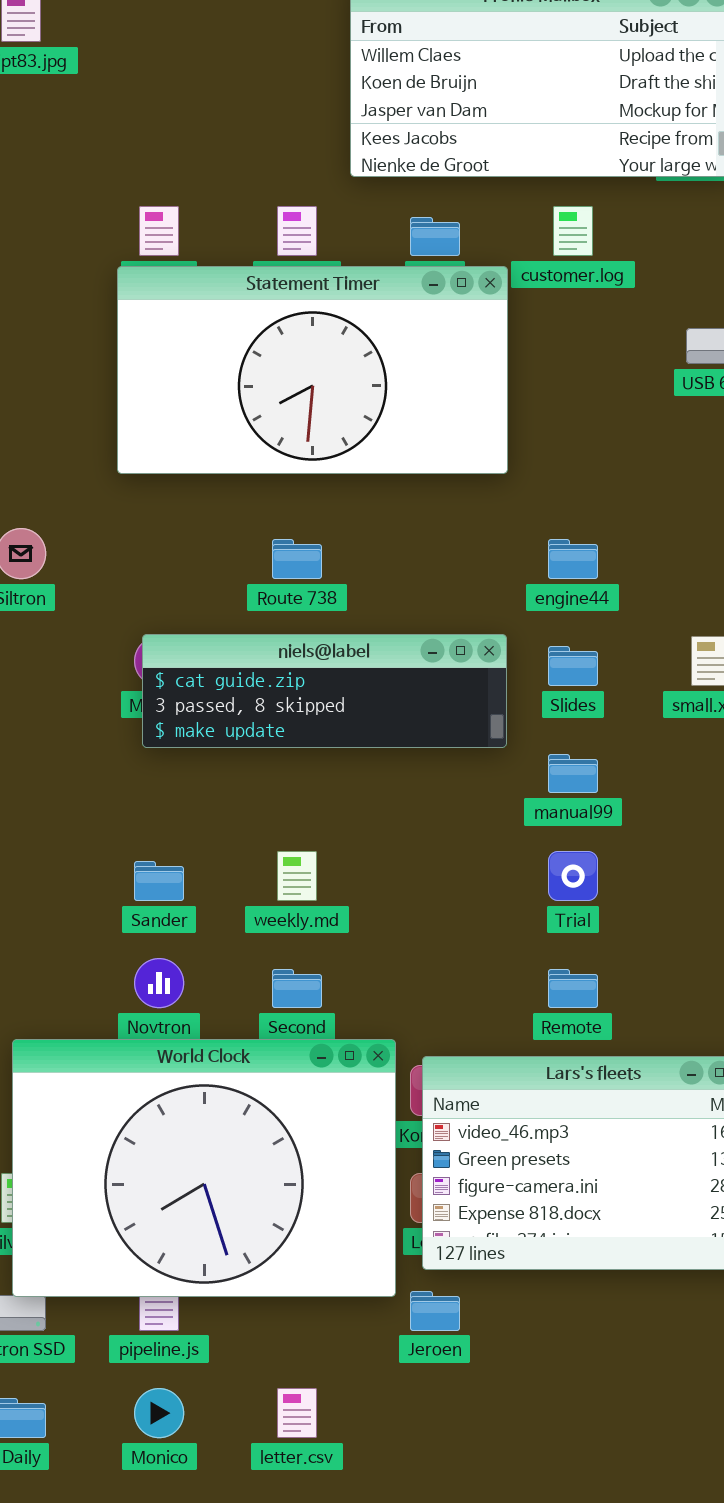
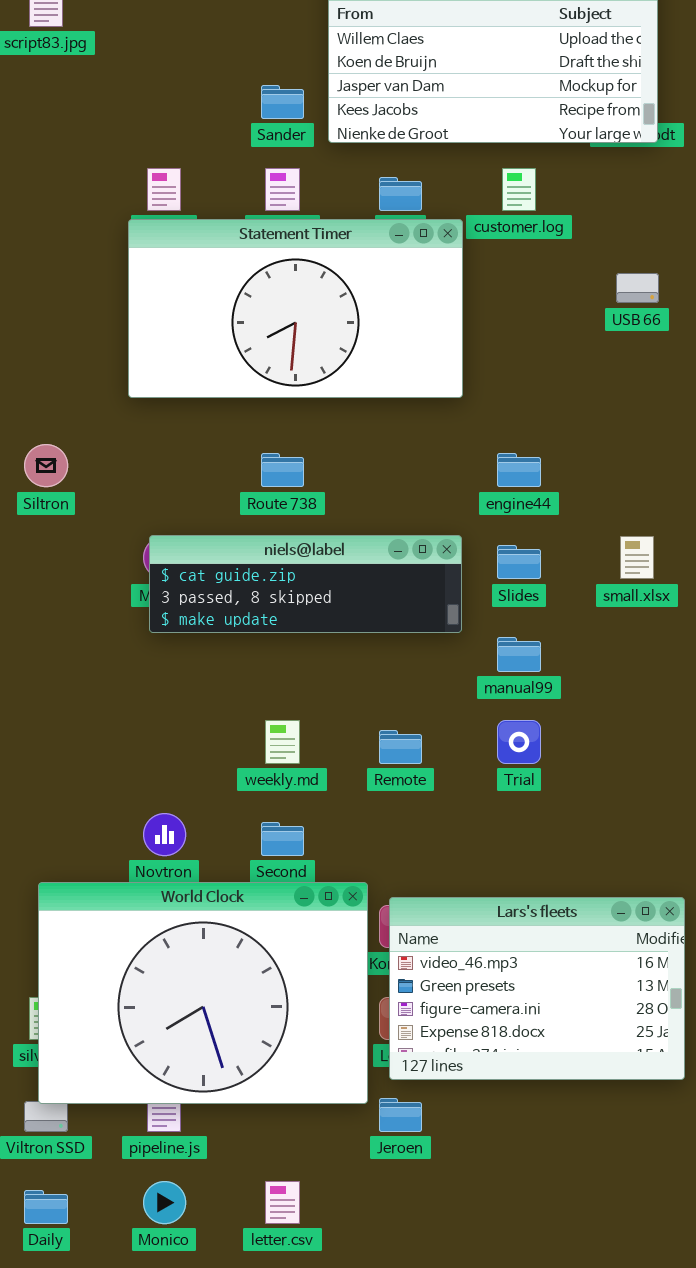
Sander: [134,861,184,901] -> [261,85,304,119], moved
Remote: [548,969,598,1008] -> [379,730,422,764], moved

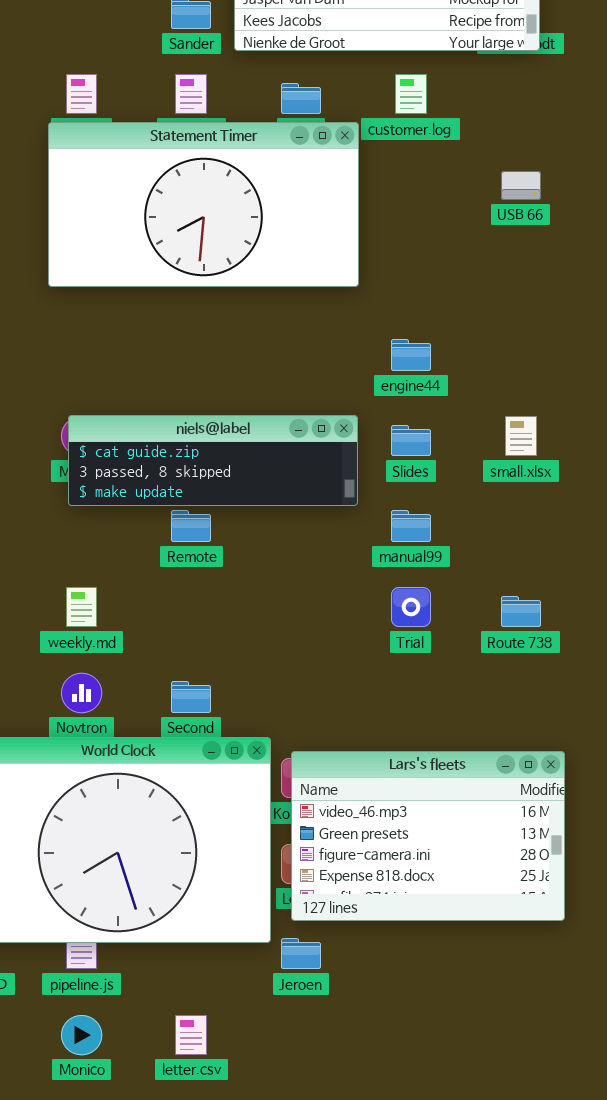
Route 738: [261,453,304,487] -> [501,596,541,627], moved
weekly.md: [265,720,300,764] -> [66,587,97,627], moved
Remote: [379,730,422,764] -> [171,510,211,542], moved

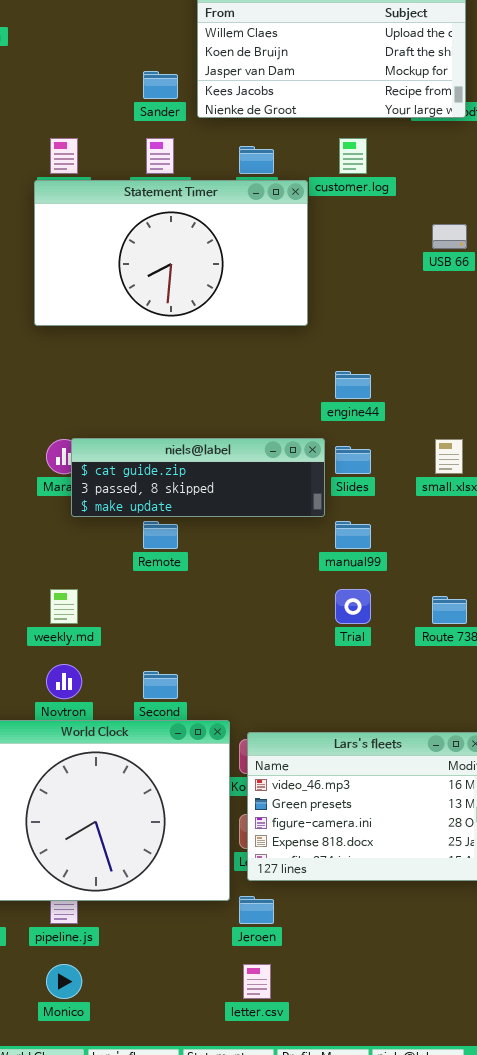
niels@label: [68,415,358,506] -> [71,438,325,517], moved
letter.csv: [175,1015,207,1055] -> [243,964,271,999], moved

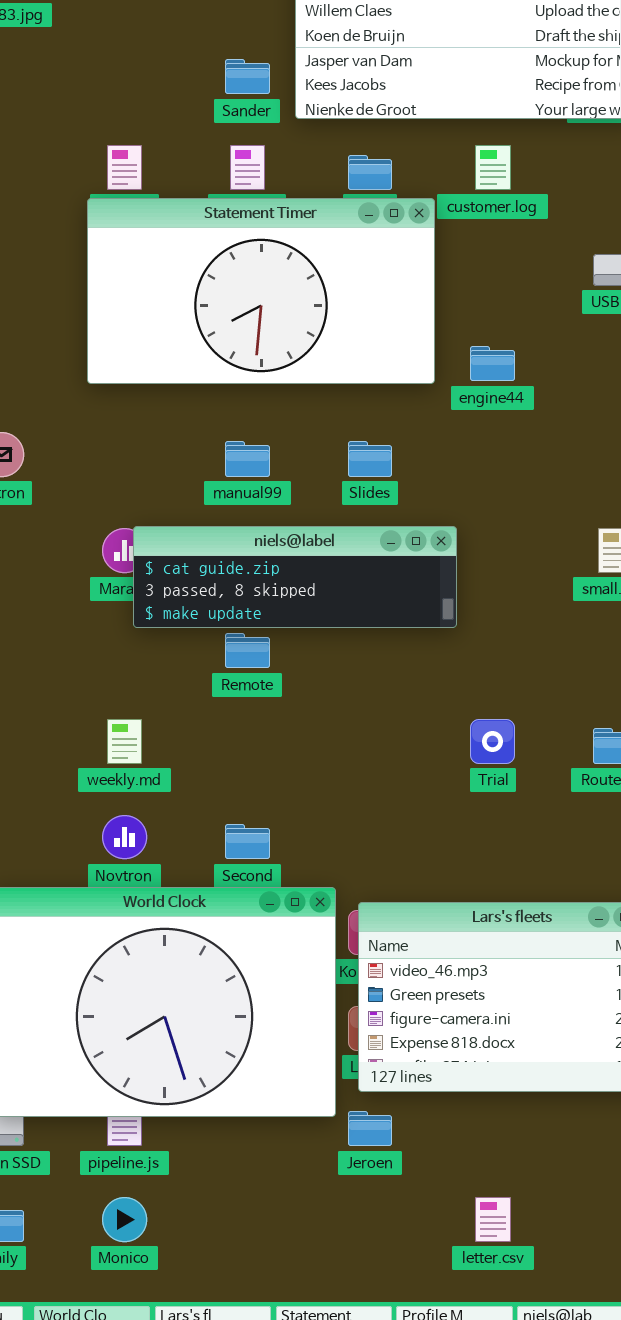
engine44: [335,371,371,399] -> [470,346,515,381], moved
Slides: [335,446,371,474] -> [348,441,392,477], moved
manual99: [335,521,371,549] -> [225,441,270,477], moved
letter.csv: [243,964,271,999] -> [475,1197,511,1242], moved

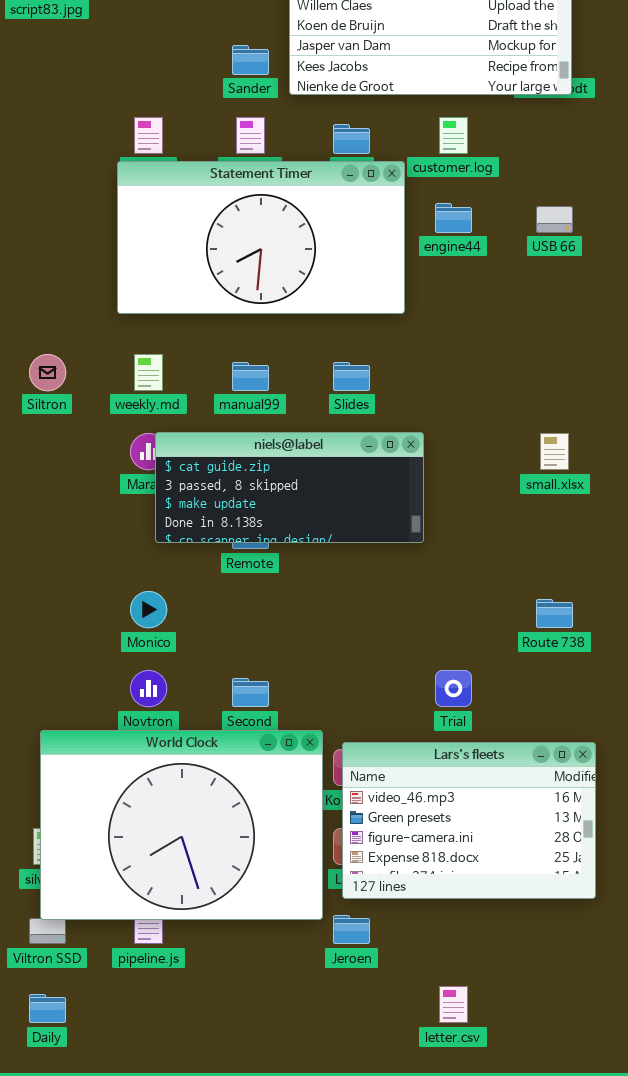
engine44: [470,346,515,381] -> [435,203,472,233], moved
niels@label: [133,526,457,628] -> [155,432,424,543], resized
weekly.md: [107,719,142,764] -> [134,354,163,391], moved
Trial: [470,719,515,764] -> [435,670,472,707], moved
Monico: [102,1197,147,1242] -> [130,591,167,628], moved

